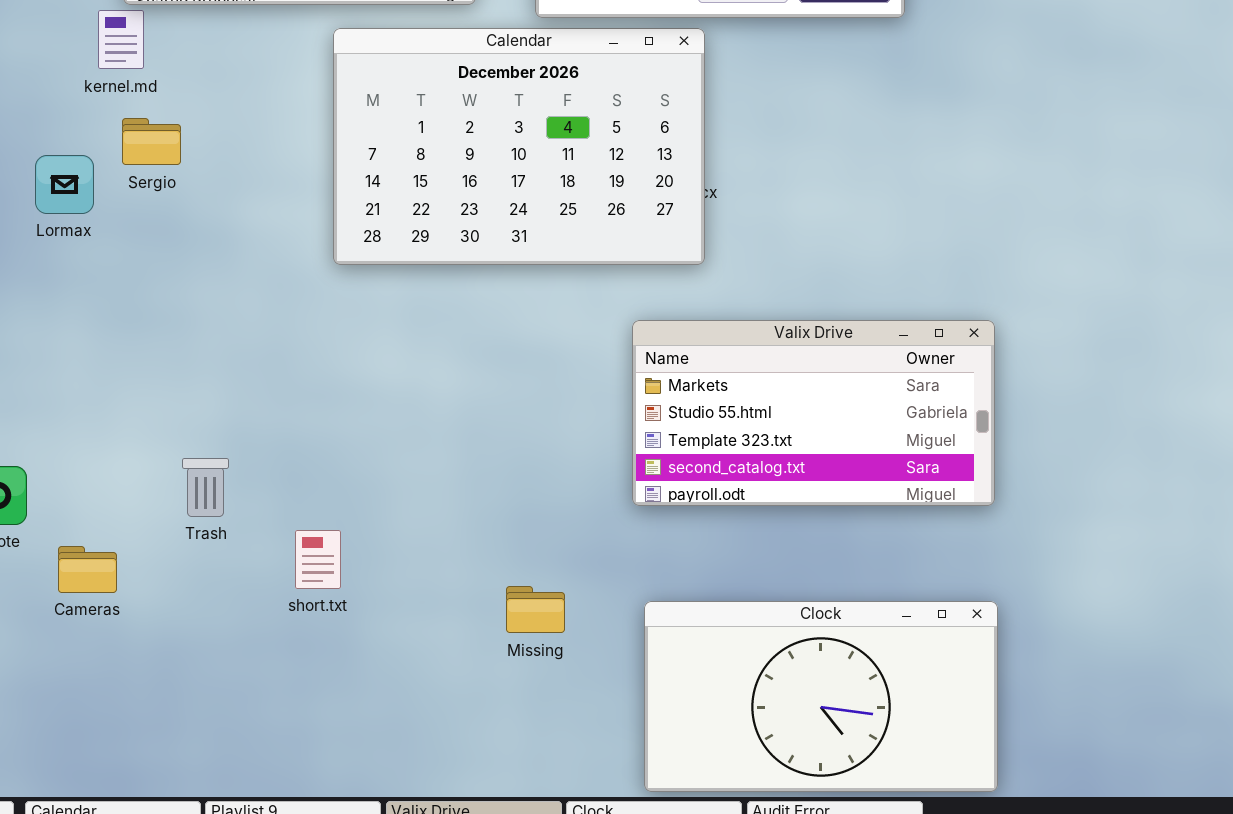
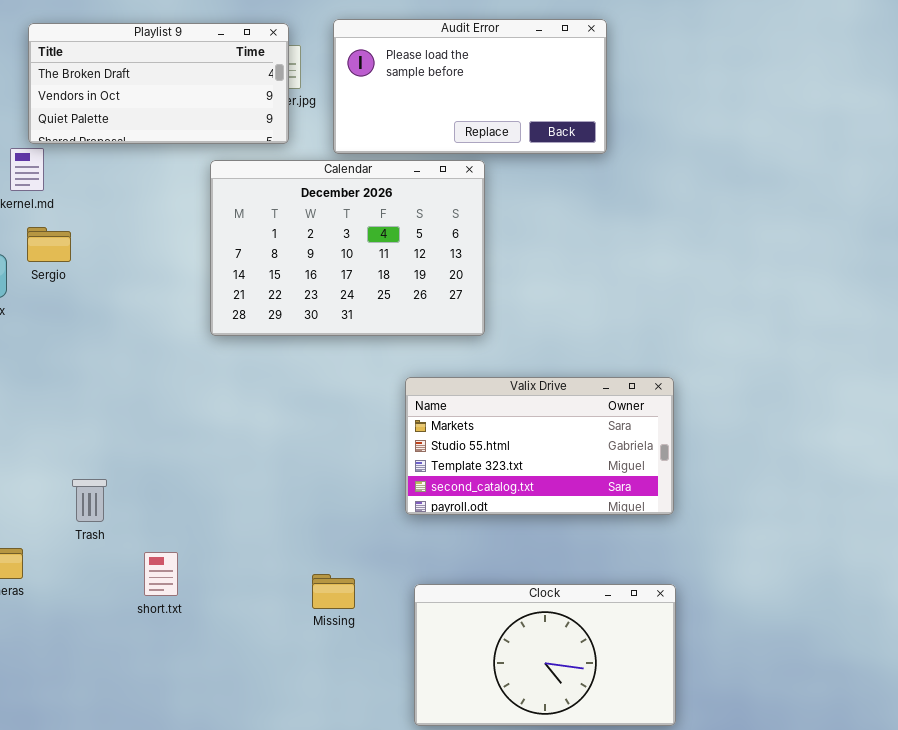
Calendar: [333,28,705,265] -> [210,160,485,336], moved
short.txt: [295,530,341,589] -> [144,552,178,596], moved

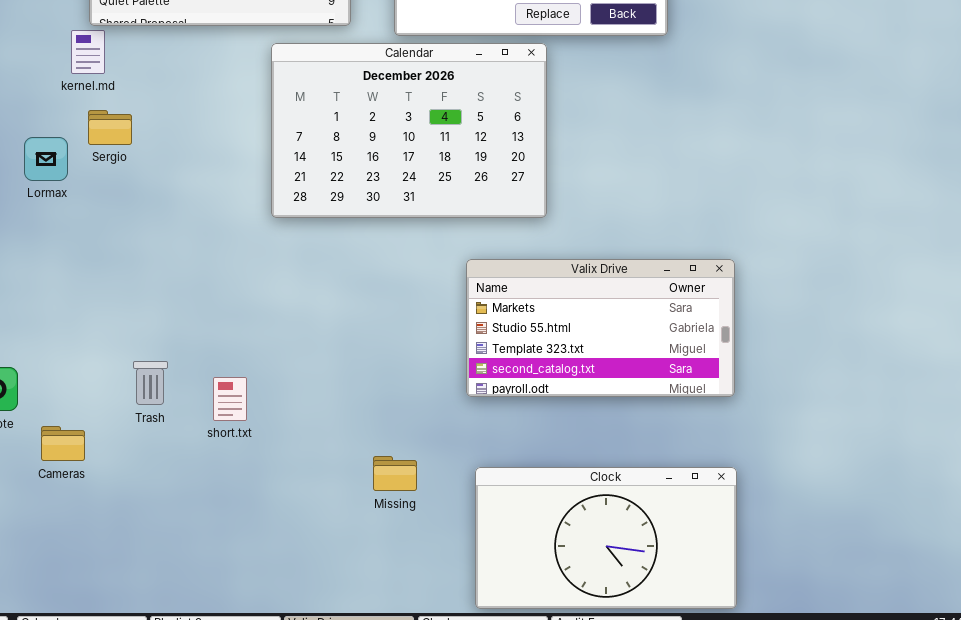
short.txt: [144,552,178,596] -> [213,377,247,421], moved

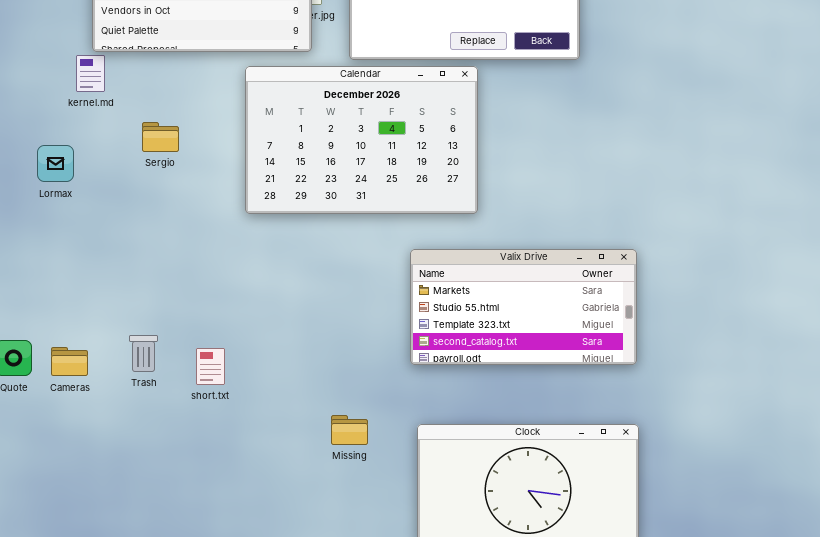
Sergio: [88,110,132,145] -> [142,122,179,152], moved
Cameras: [41,426,85,461] -> [51,347,88,376], moved

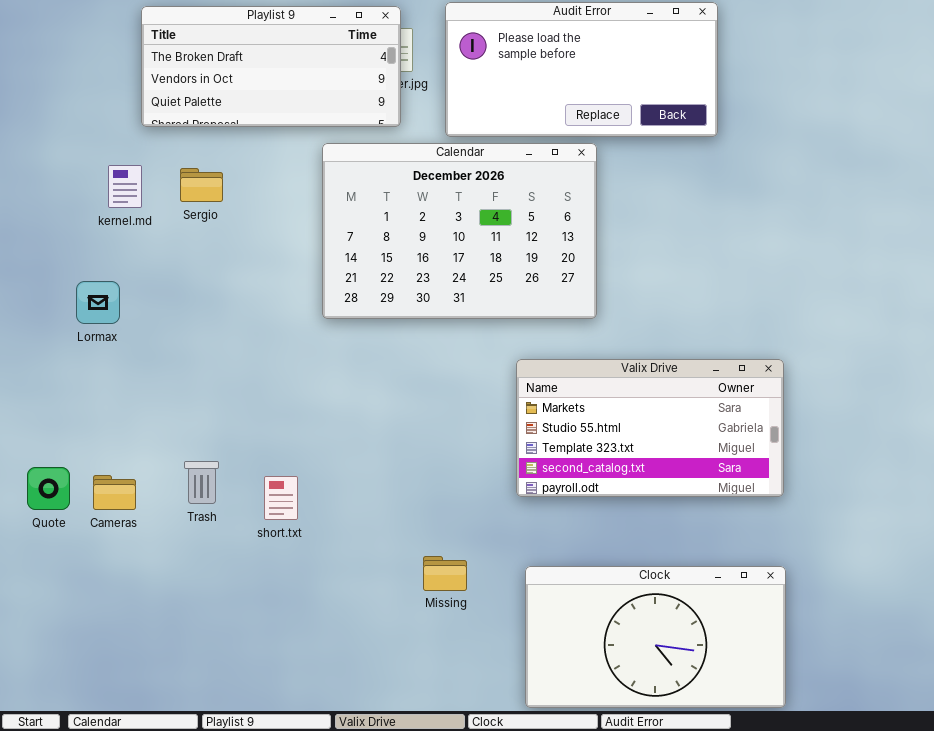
kernel.md: [76,55,105,92] -> [108,165,142,208], moved
Sergio: [142,122,179,152] -> [180,168,223,202], moved
Lormax: [37,145,74,182] -> [76,281,120,324], moved

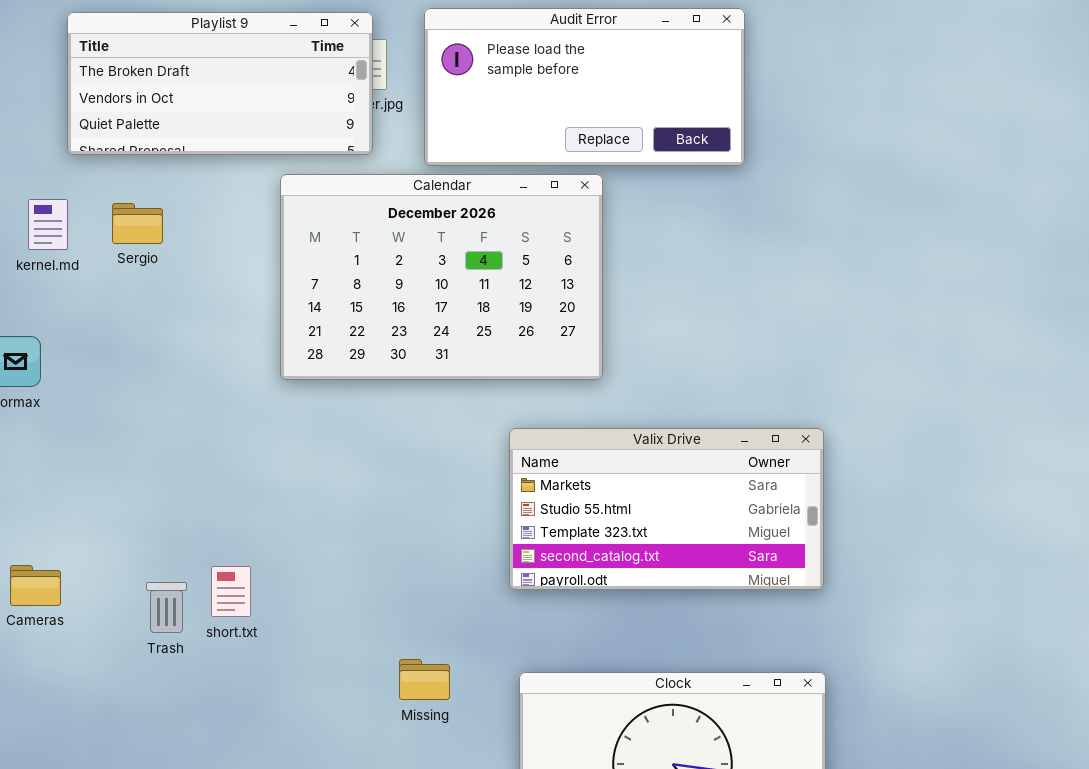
Trash: [184,461,219,504] -> [146,582,187,633], moved

